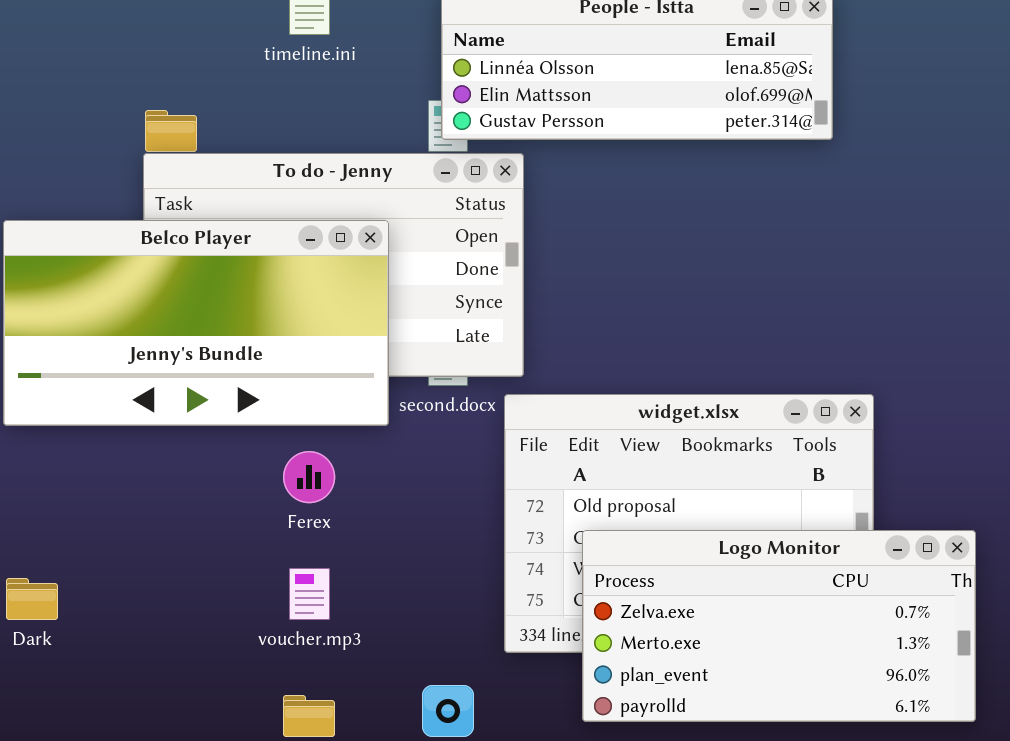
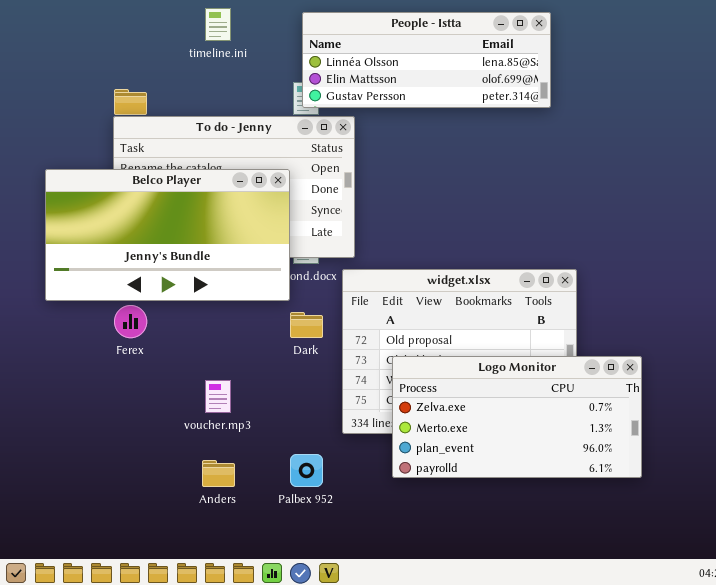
Belco Player: [3,220,389,426] -> [45,169,290,301], moved
Ferex: [283,451,335,503] -> [114,305,147,338], moved
Dark: [6,578,58,620] -> [290,312,323,338], moved

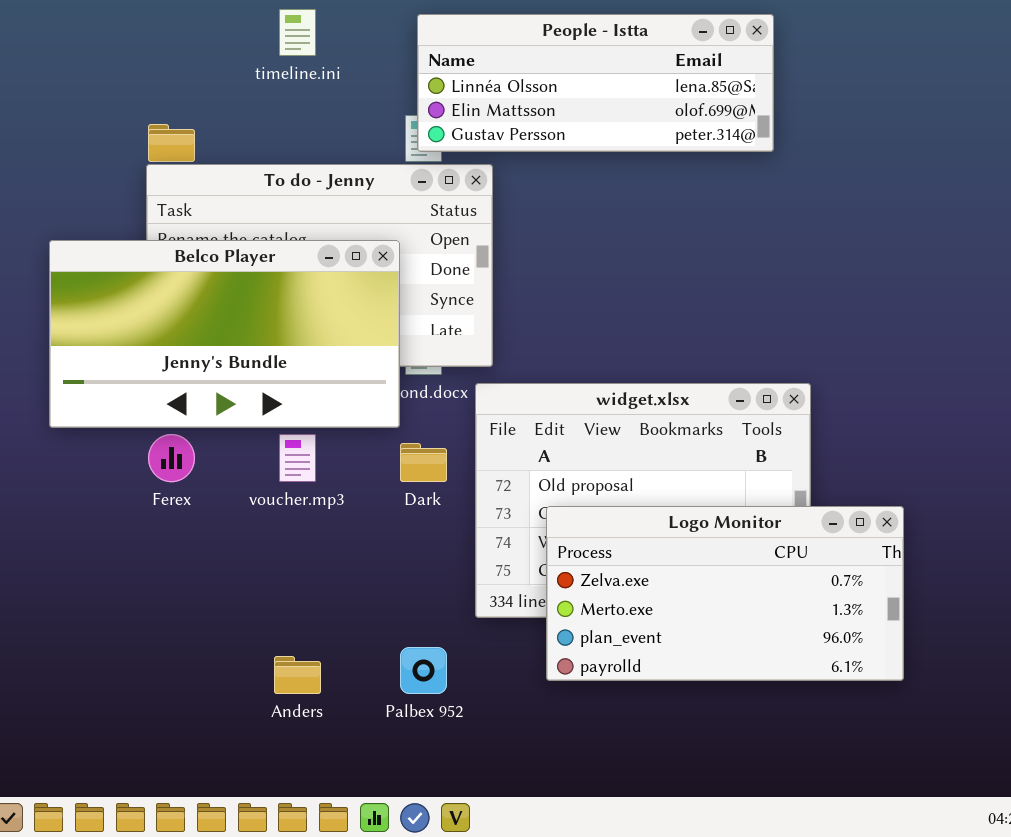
voucher.mp3: [205,380,231,413] -> [279,434,316,482], moved

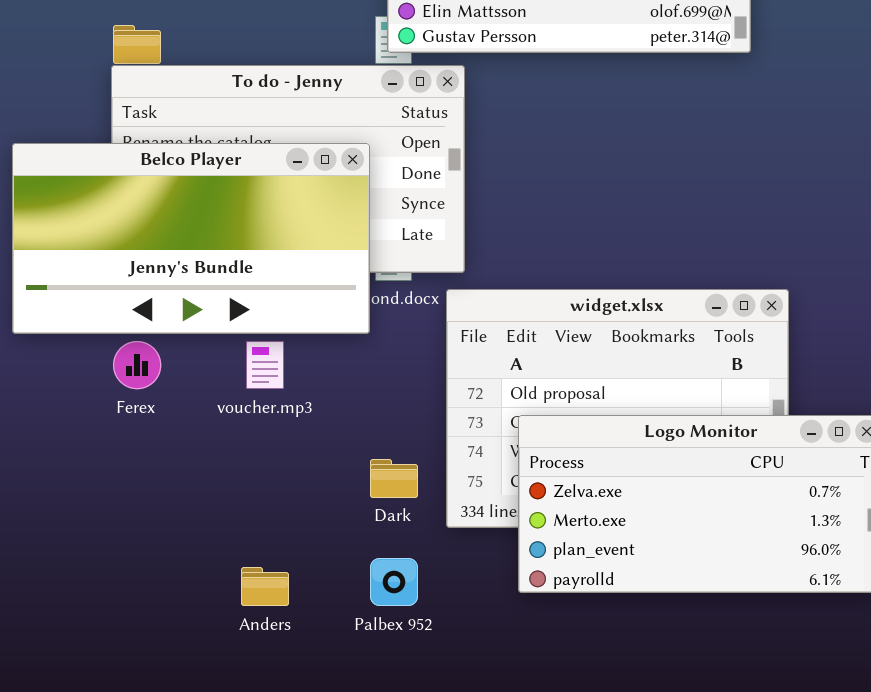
Dark: [400,443,447,482] -> [370,459,418,498], moved

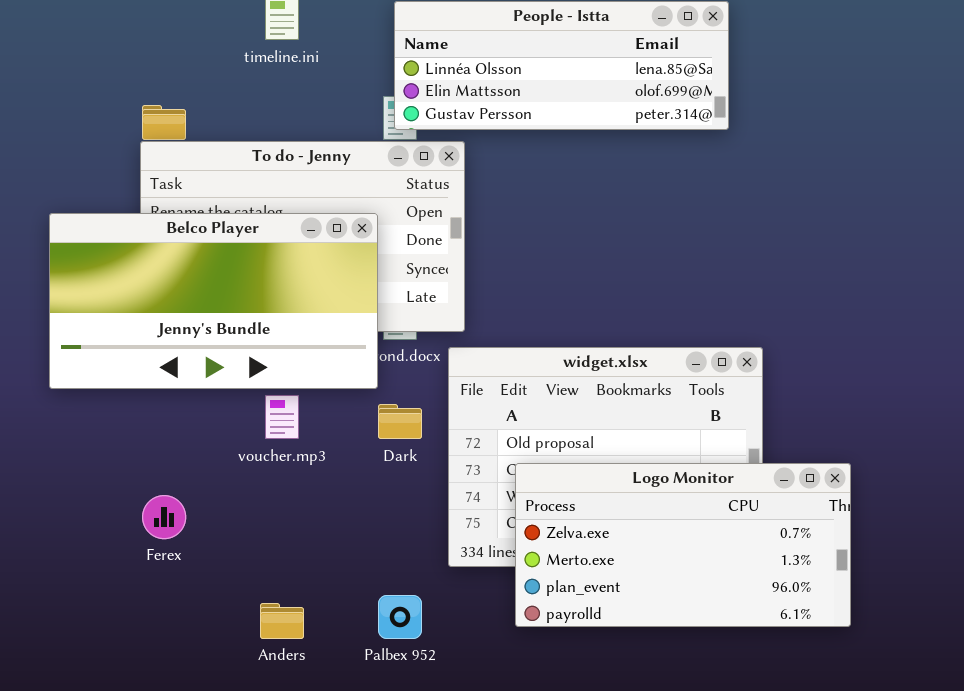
Ferex: [113,341,161,389] -> [142,495,186,539], moved
Dark: [370,459,418,498] -> [378,404,422,439], moved

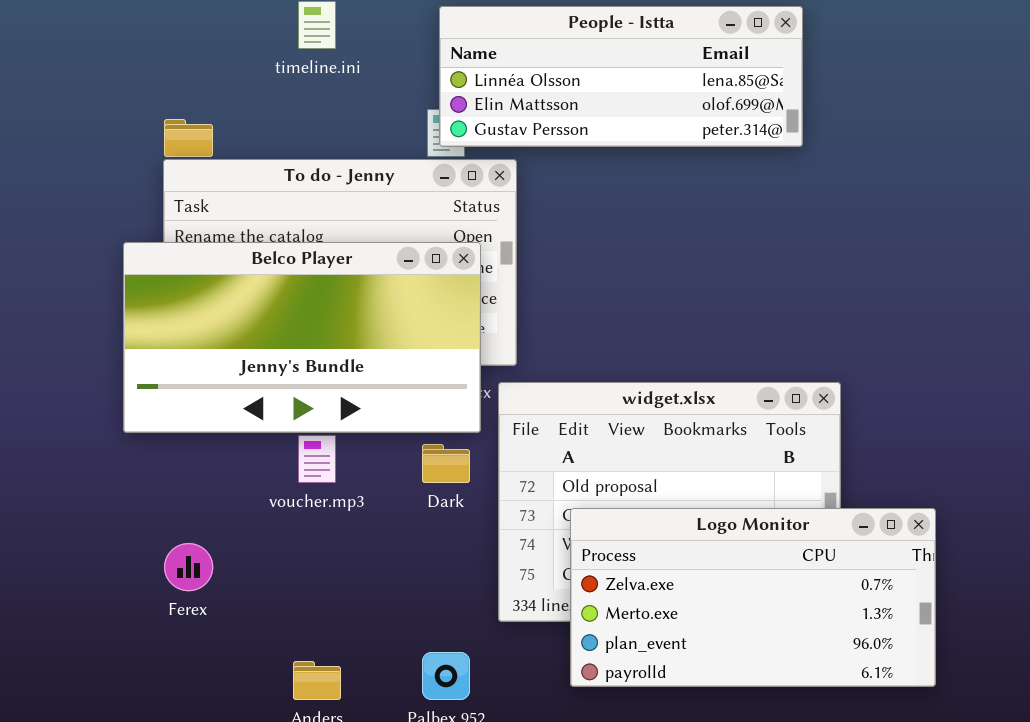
Belco Player: [49,213,378,389] -> [123,242,481,433], moved

